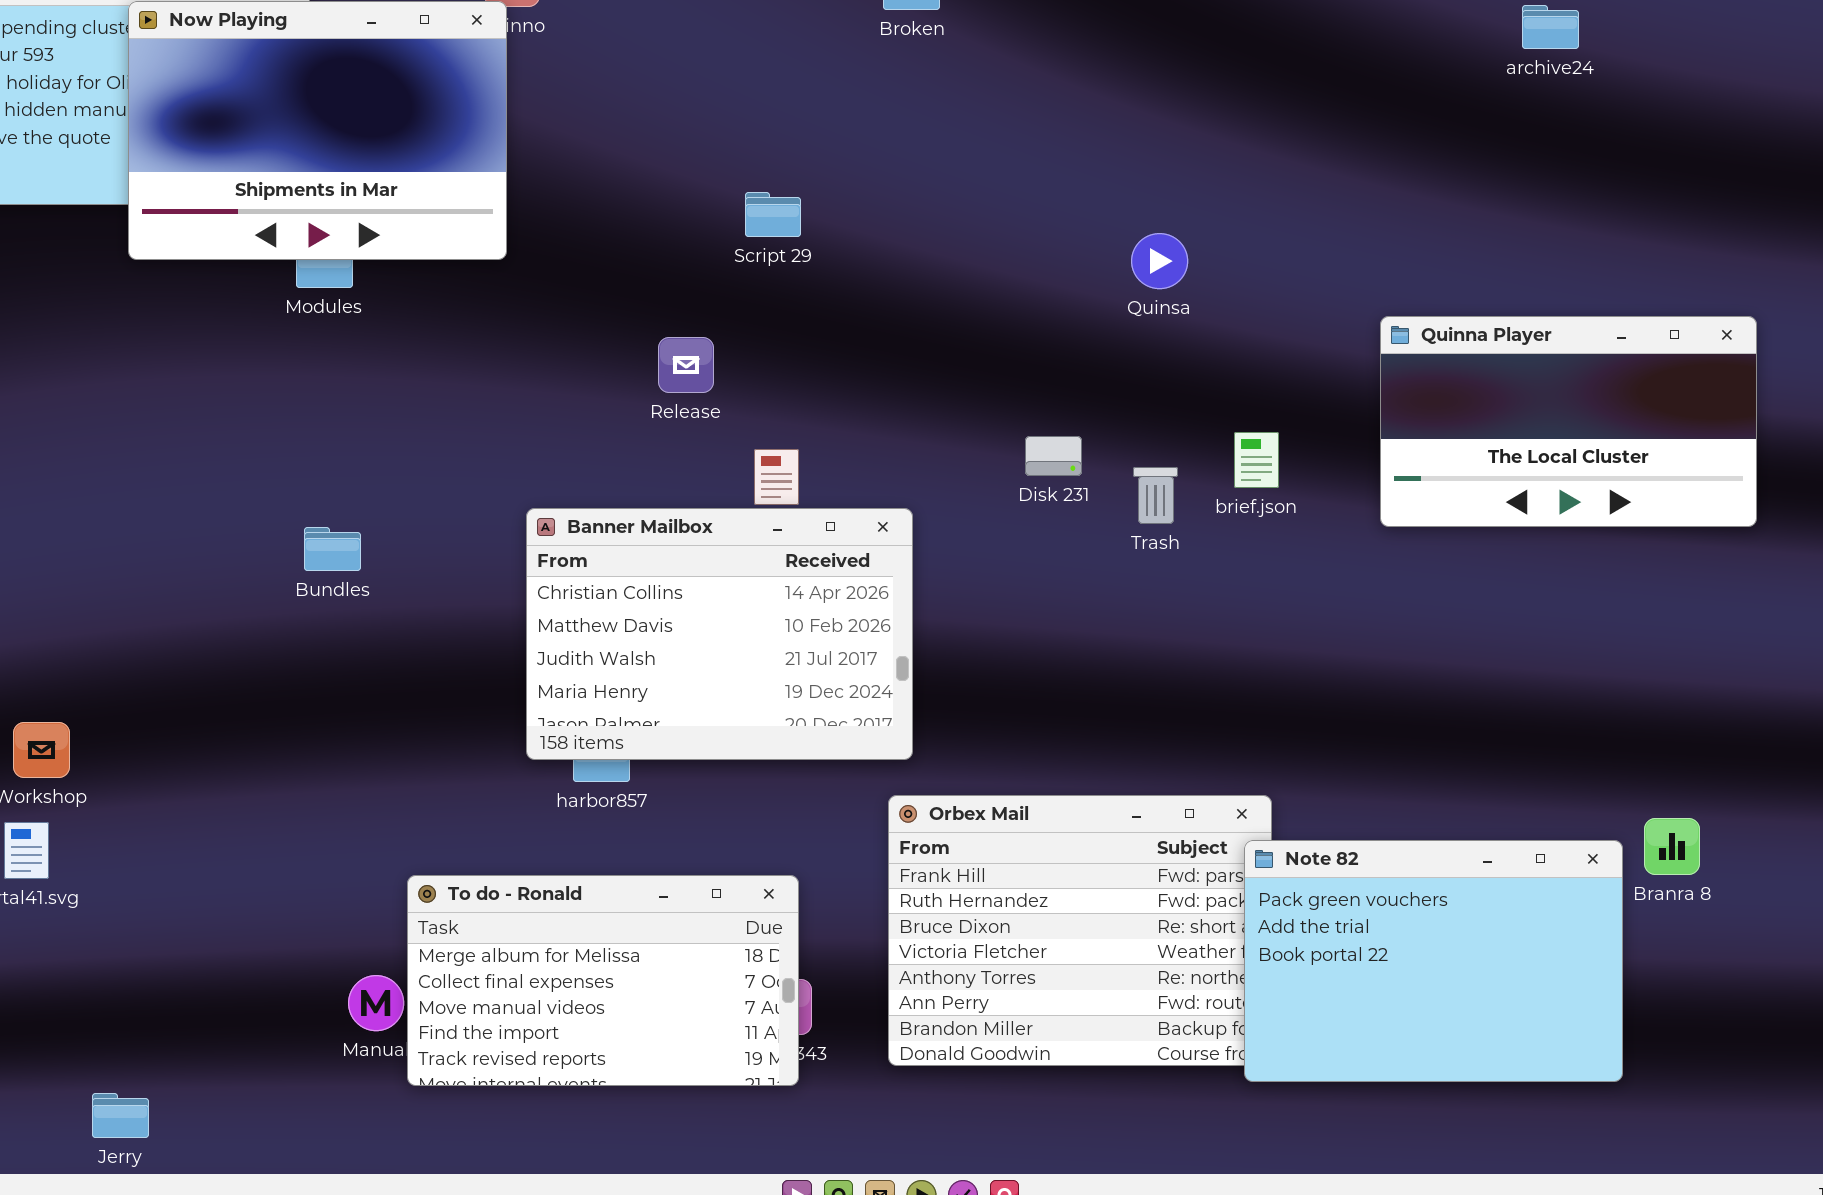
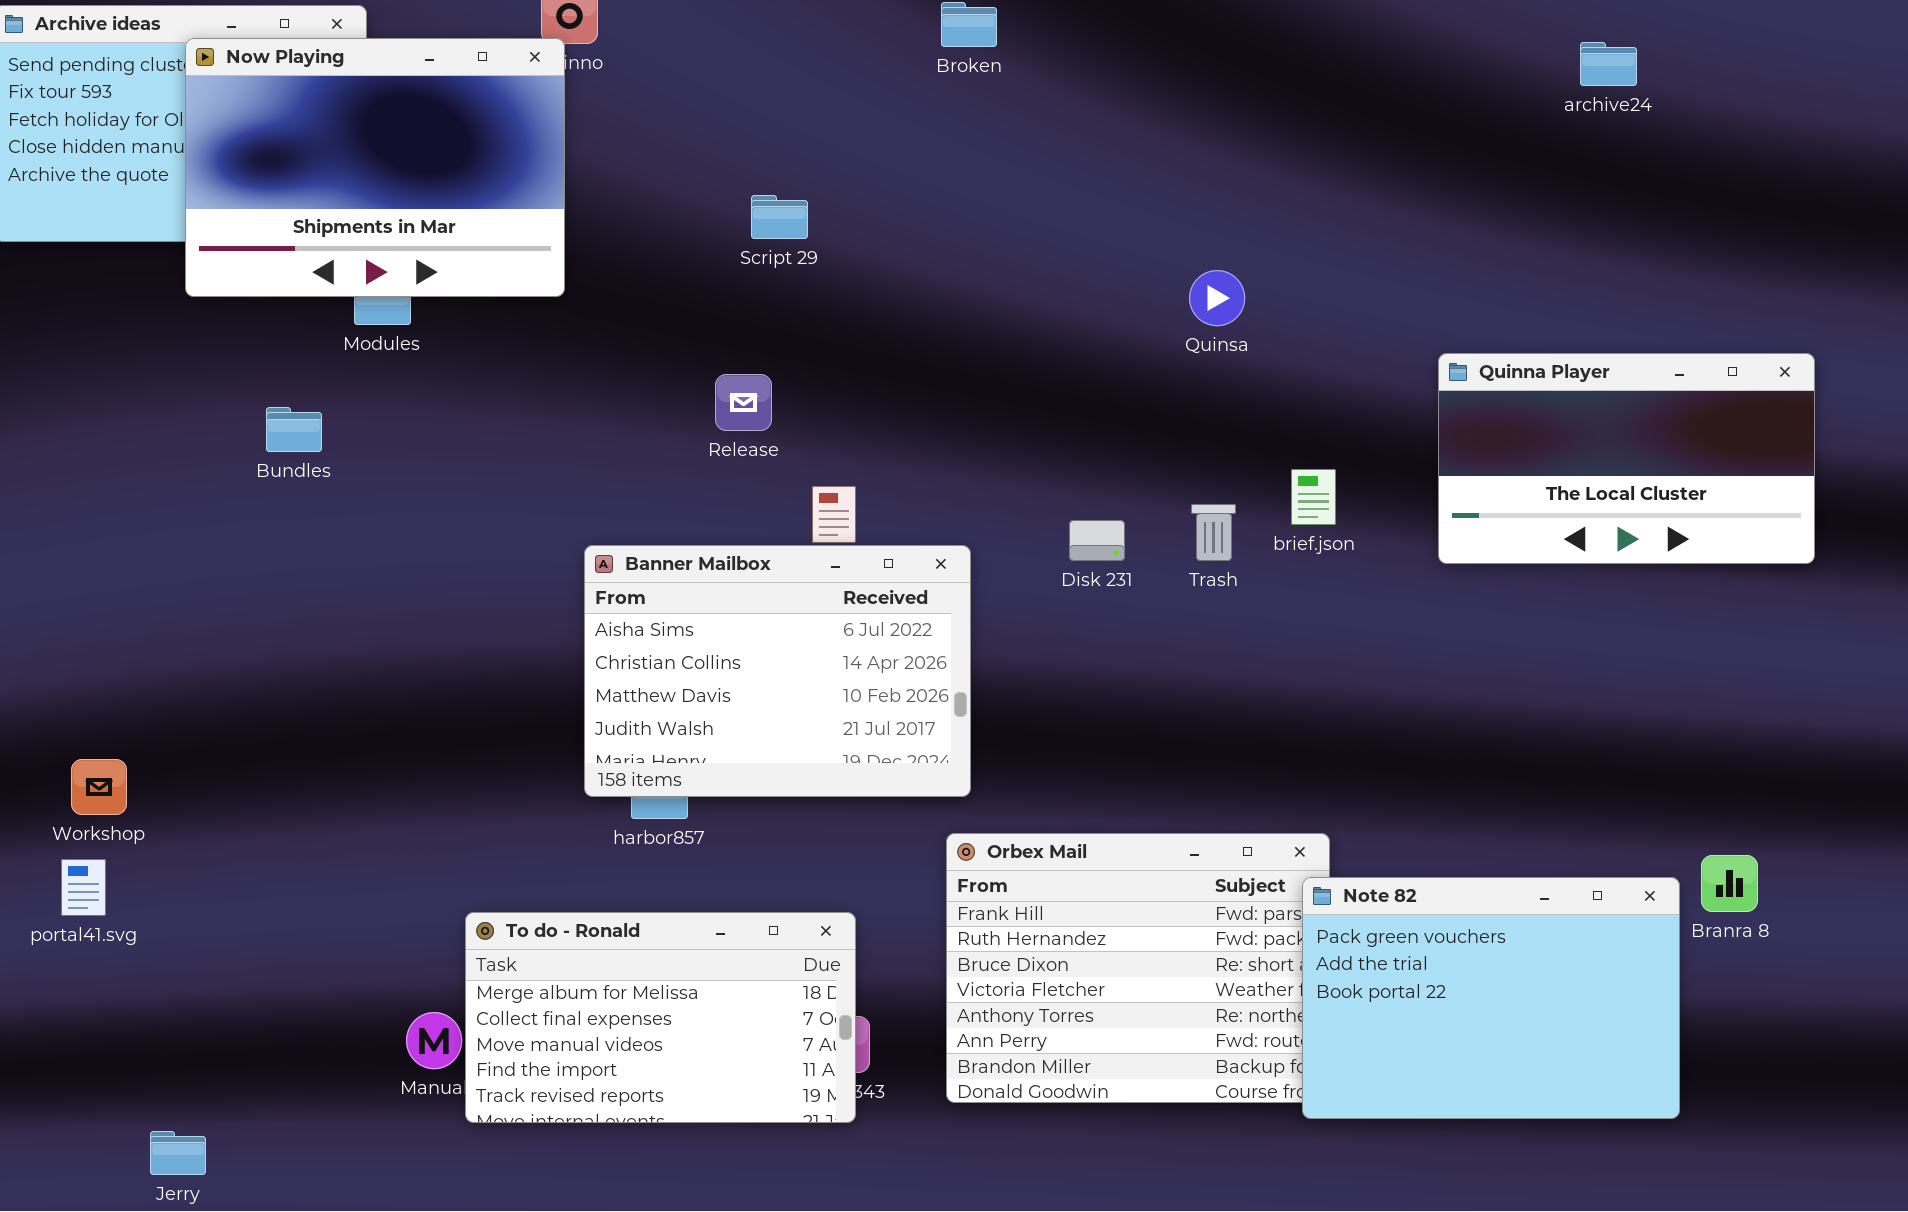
Script 29: [745,192,801,237] -> [751,195,808,239], moved
Disk 231: [1025,436,1082,476] -> [1069,520,1125,561], moved
Banner Mailbox: [526,508,913,760] -> [584,545,971,797], scrolled up 1 row
Bundles: [304,527,361,571] -> [266,407,322,452], moved

